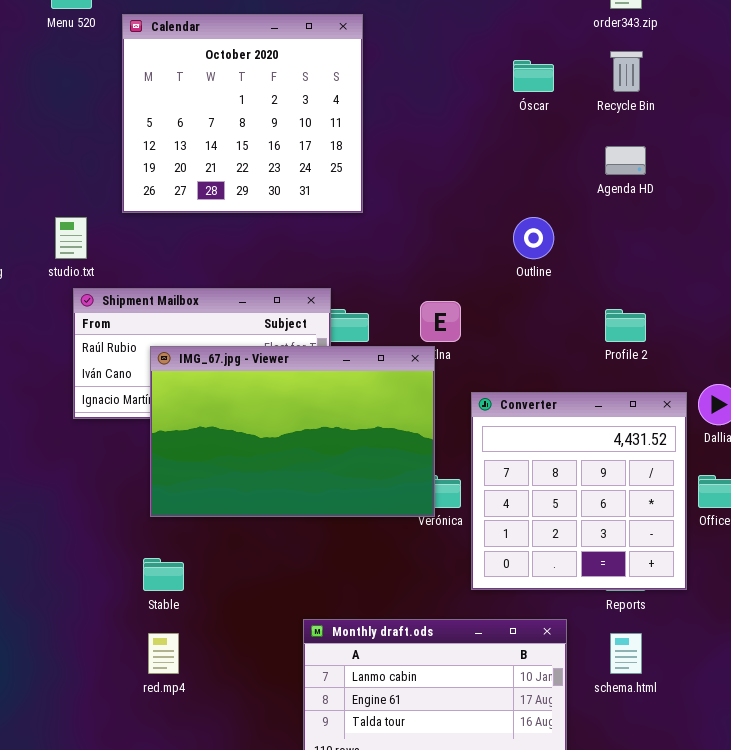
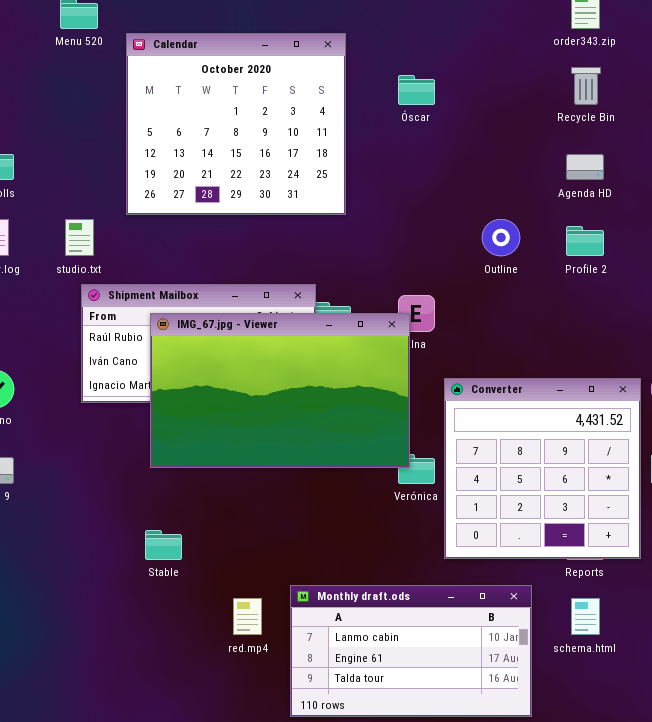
Óscar: [513,60,554,92] -> [398,75,435,105], moved
Profile 2: [605,309,646,342] -> [566,226,604,256], moved
IMG_67.jpg - Viewer: [150,346,435,517] -> [150,313,410,468], moved
red.mp4: [148,633,179,674] -> [233,598,262,635], moved

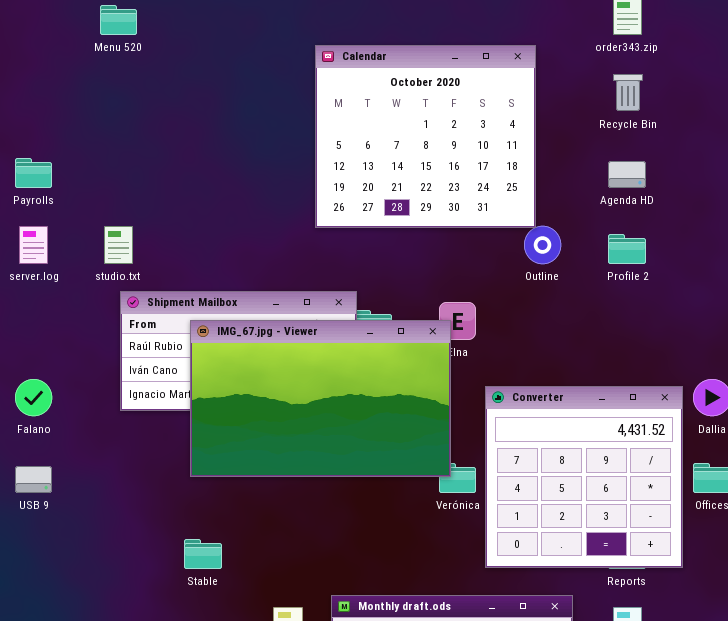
Calendar: [126,33,346,215] -> [315,45,536,228], moved

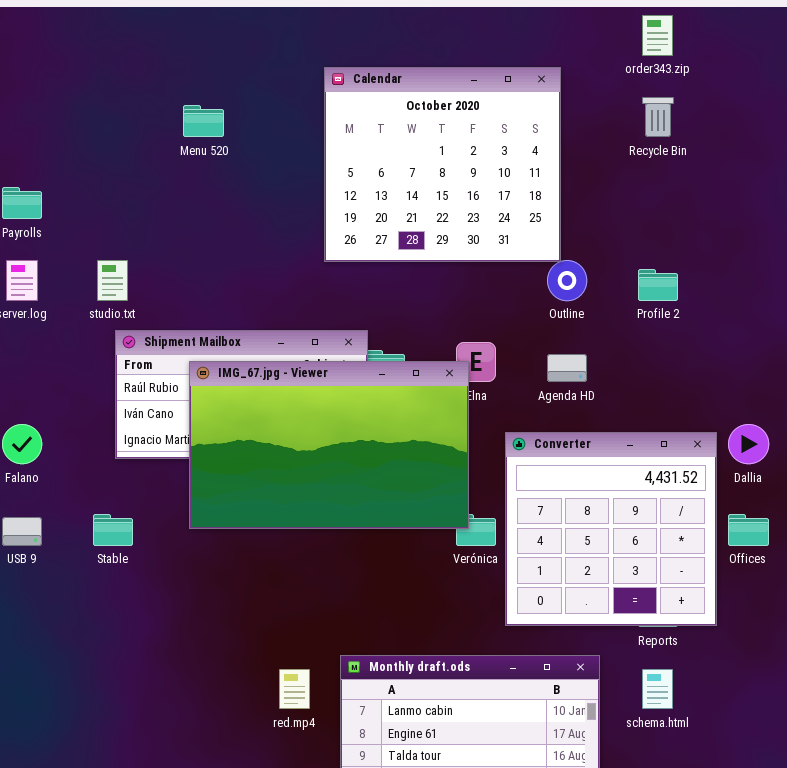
Menu 520: [100,5,137,35] -> [183,105,224,137], moved
Agenda HD: [608,161,646,188] -> [547,354,587,382], moved
Stable: [184,539,222,569] -> [93,514,133,546], moved

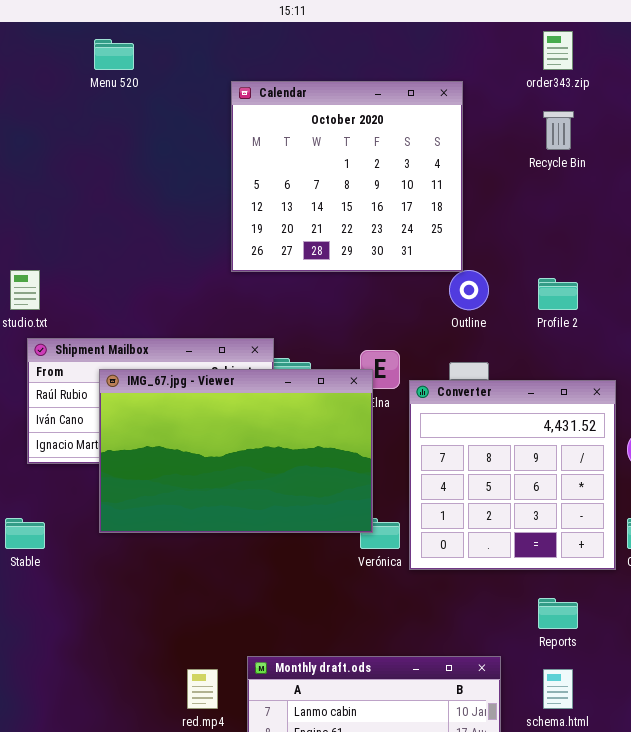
Menu 520: [183,105,224,137] -> [94,39,134,70], moved
Converter: [505,432,717,626] -> [409,380,616,570], moved

